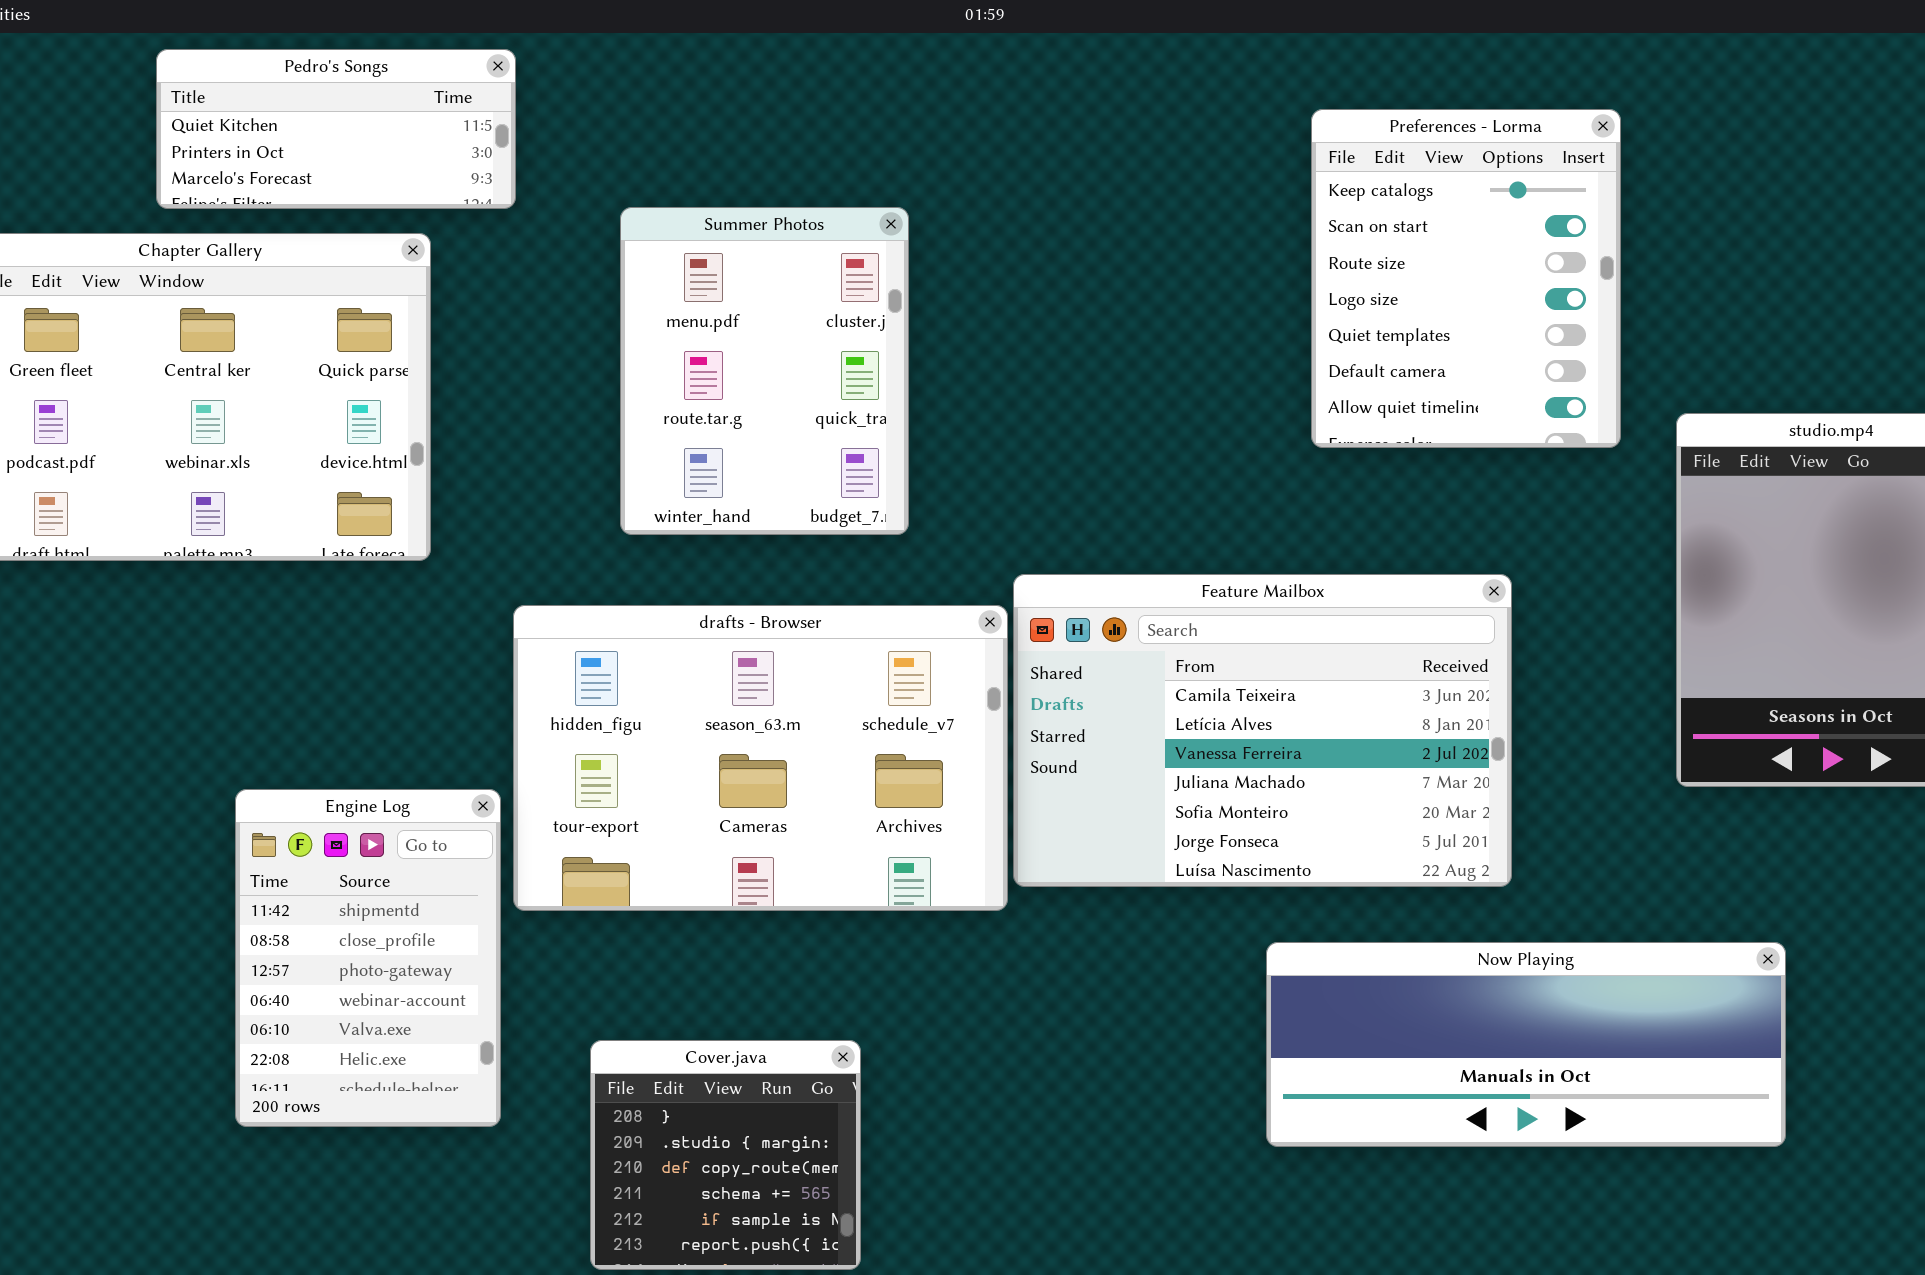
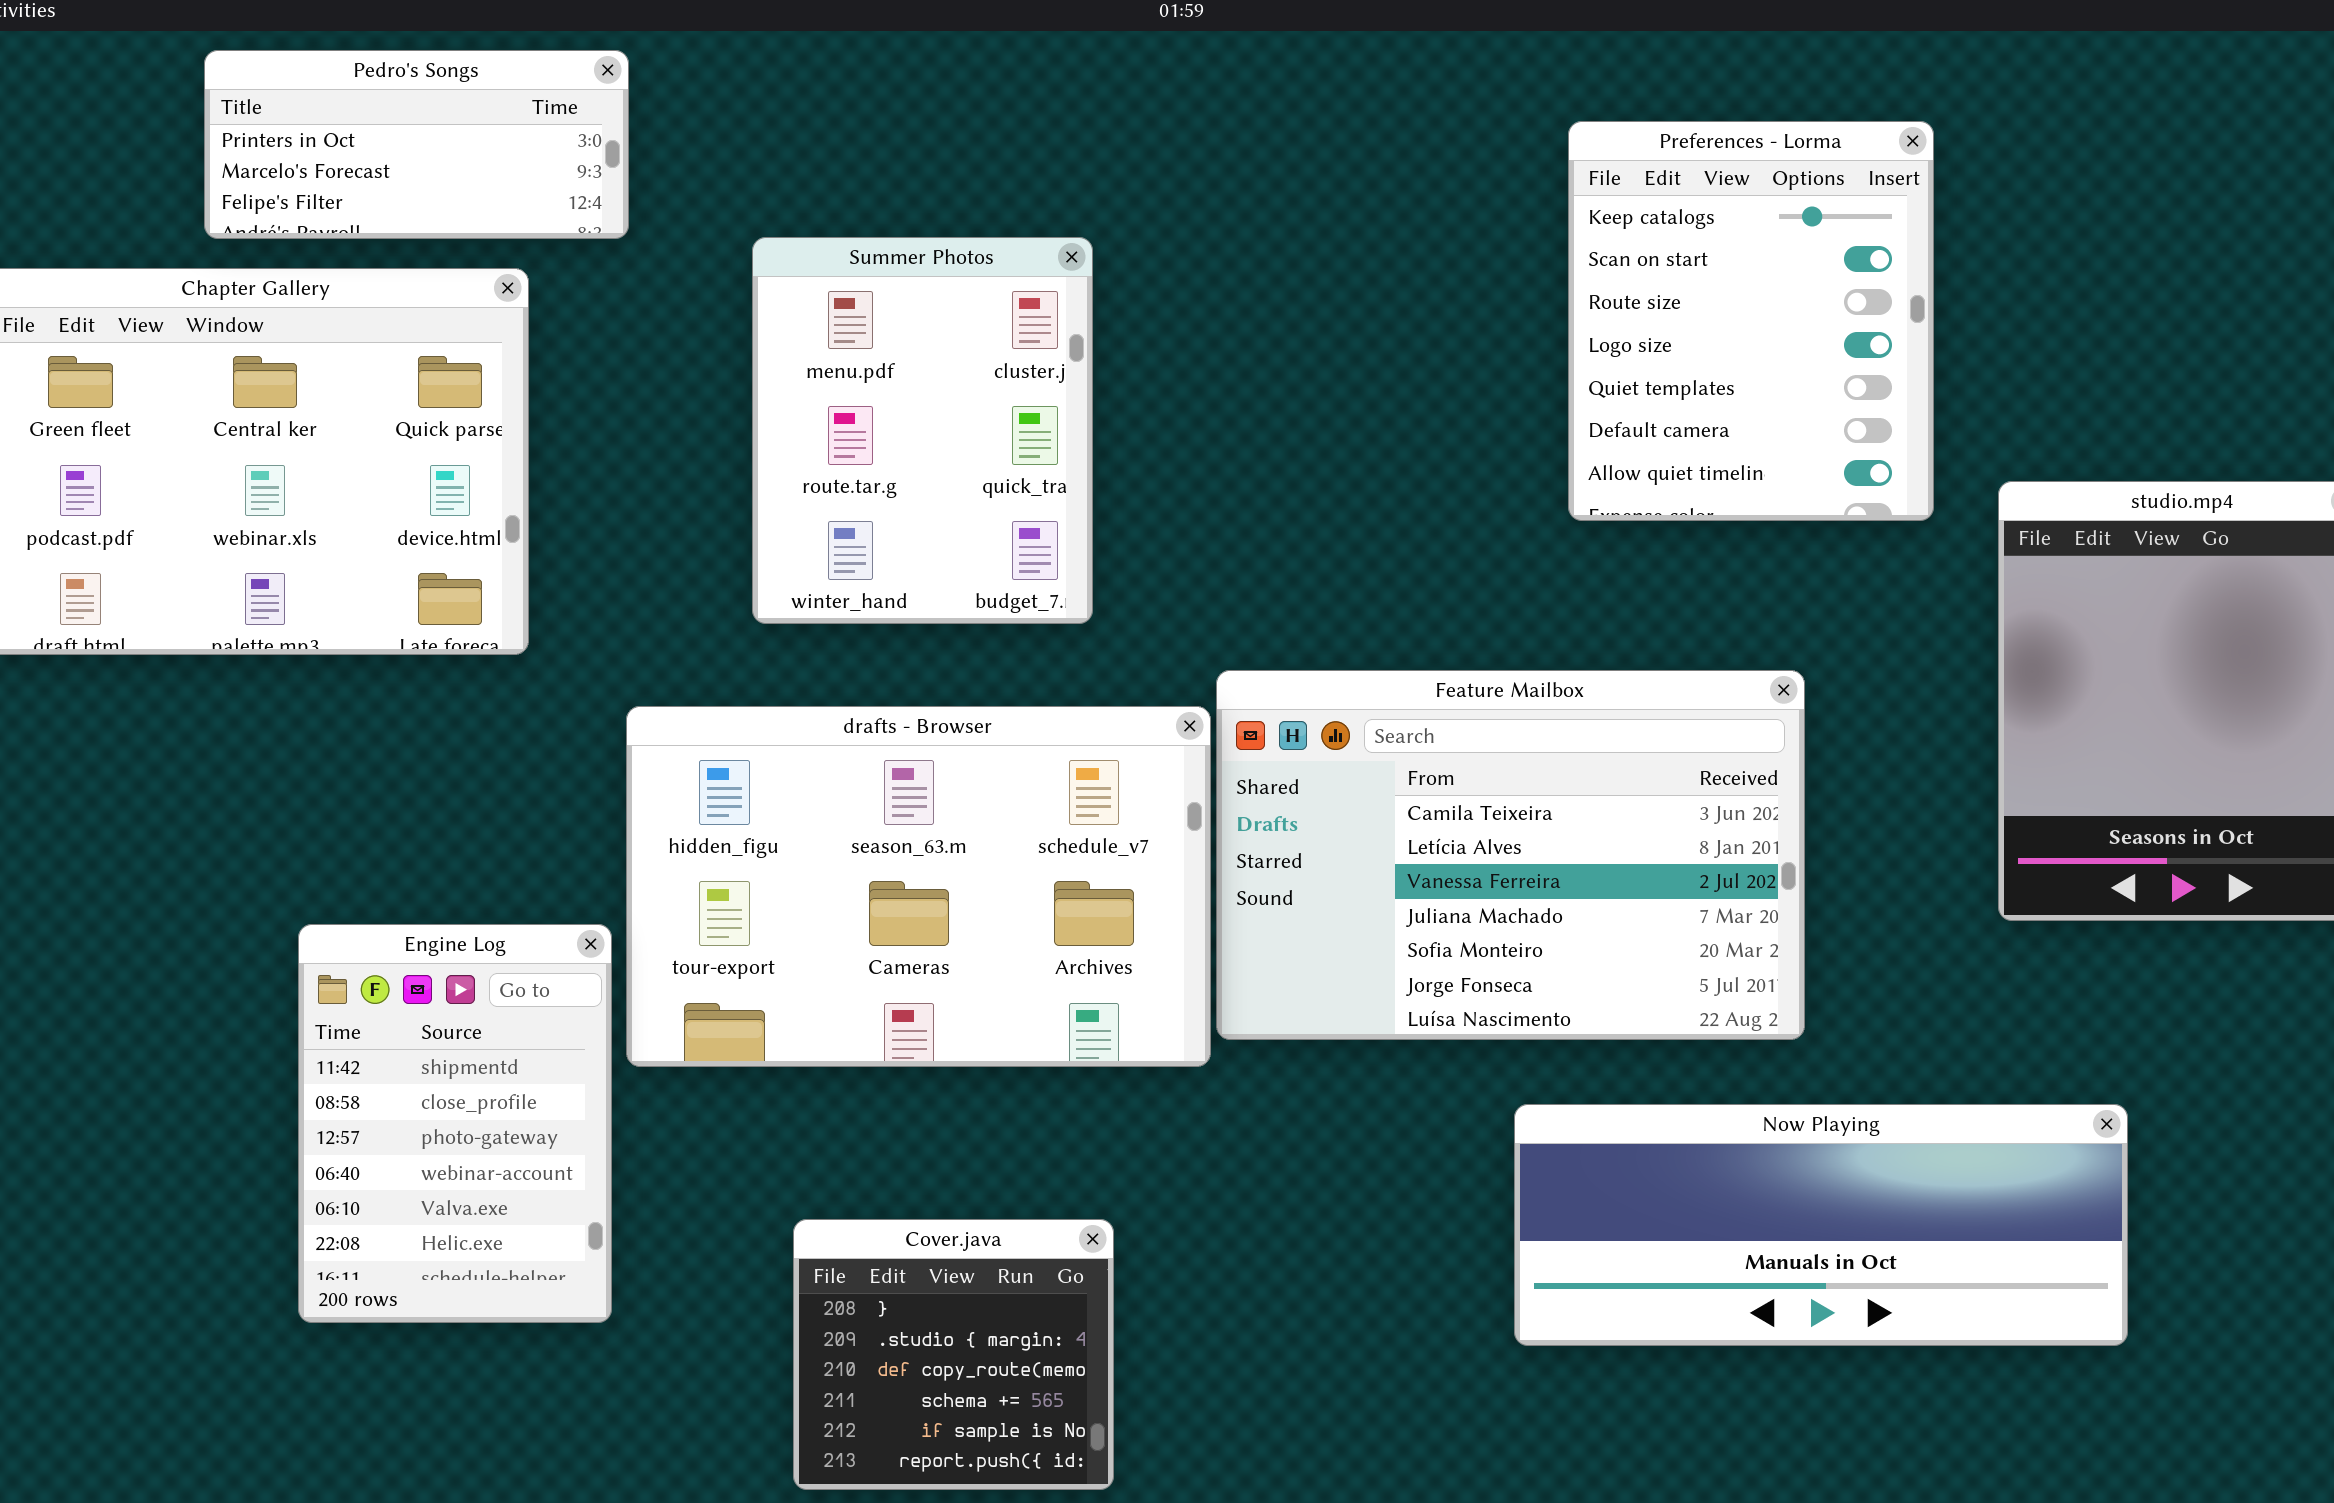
Pedro's Songs: [156,49,516,209] -> [204,50,629,239], scrolled down 1 row
Cover.java: [590,1040,861,1270] -> [793,1219,1114,1490], moved

